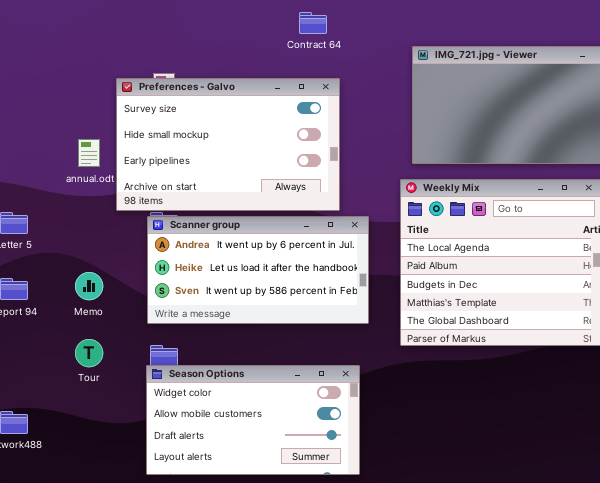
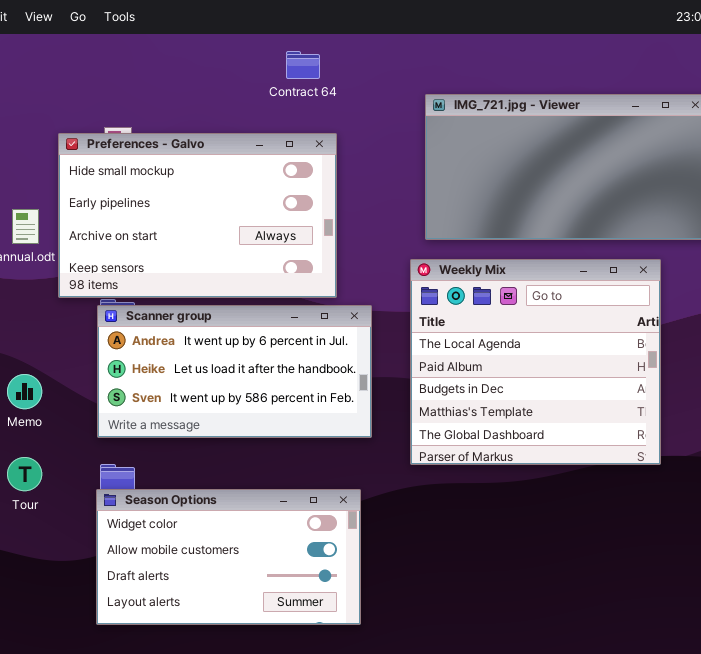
Preferences - Galvo: [116,78,340,211] -> [58,133,337,298], scrolled down 1 row

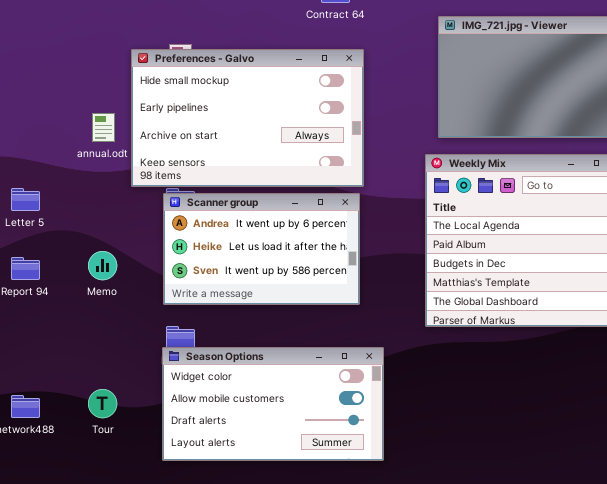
Scanner group: [97,305,372,438] -> [163,193,360,305], resized
Tour: [7,457,42,491] -> [88,389,117,418], moved

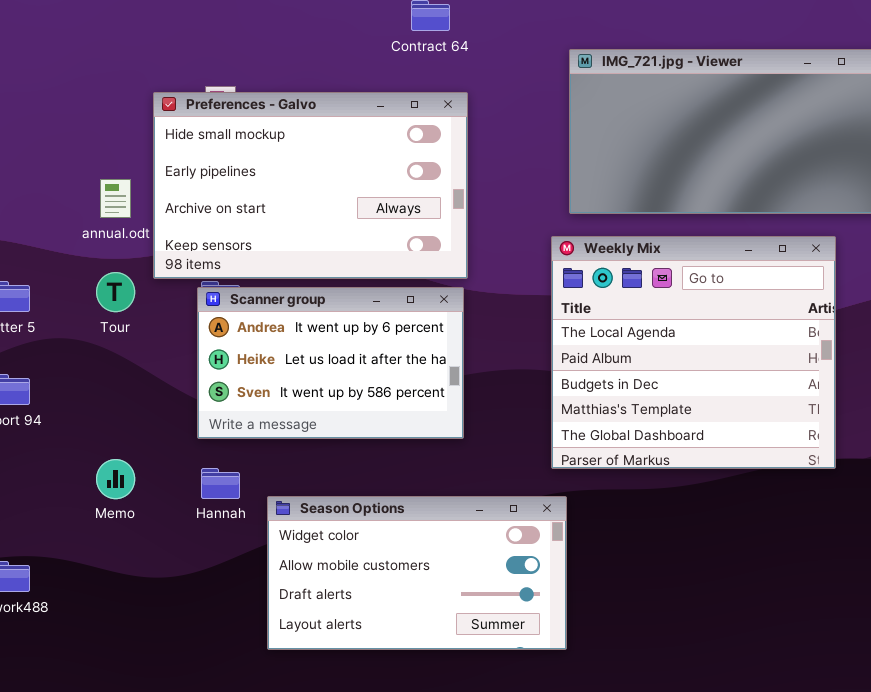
Memo: [88,251,117,280] -> [96,459,135,499], moved
Season Options: [162,347,384,461] -> [267,496,567,650], moved
Tour: [88,389,117,418] -> [96,272,135,312], moved

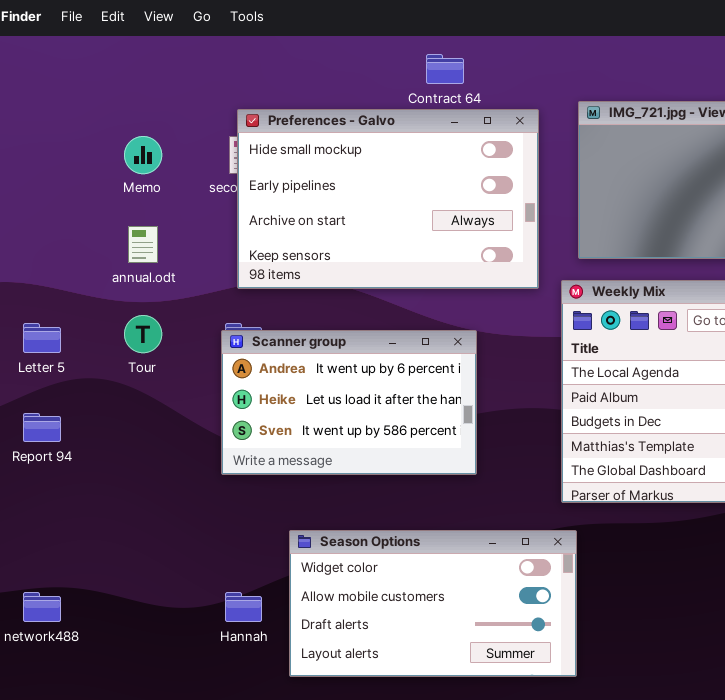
Preferences - Galvo: [153,92,468,279] -> [237,109,539,289], moved
Memo: [96,459,135,499] -> [124,136,162,174], moved
Hannah: [201,468,240,499] -> [225,592,262,622], moved

